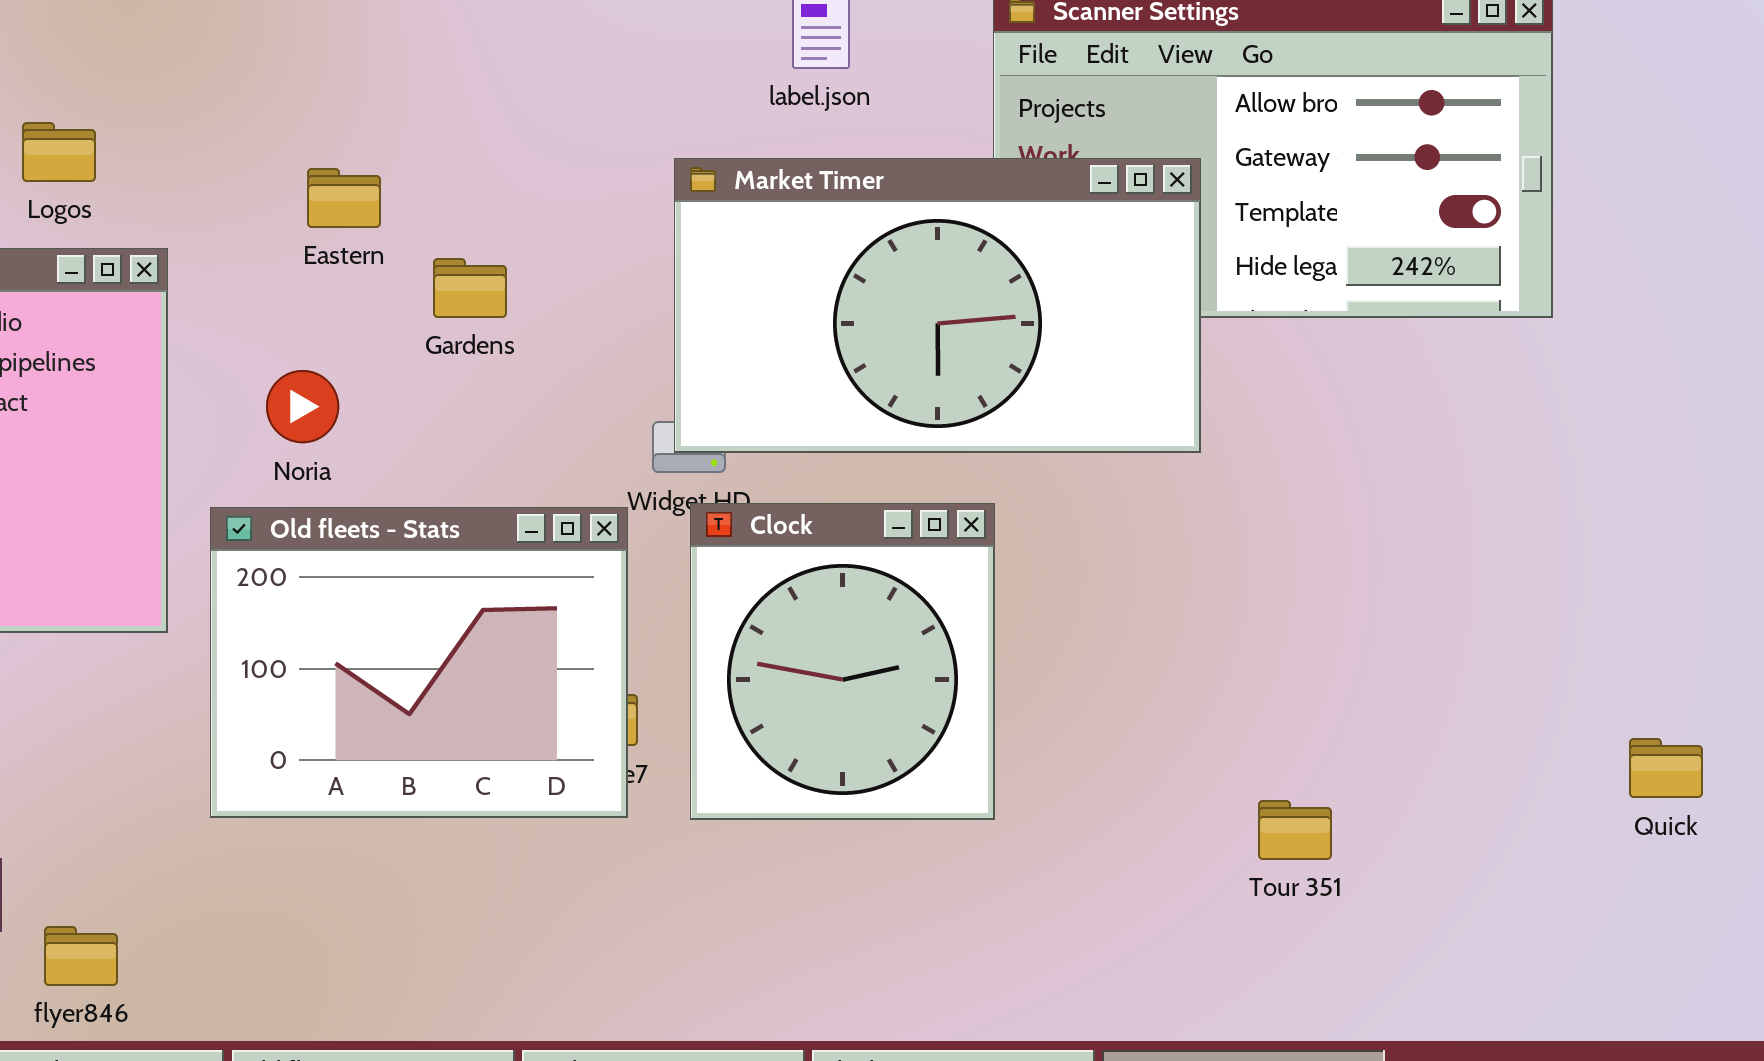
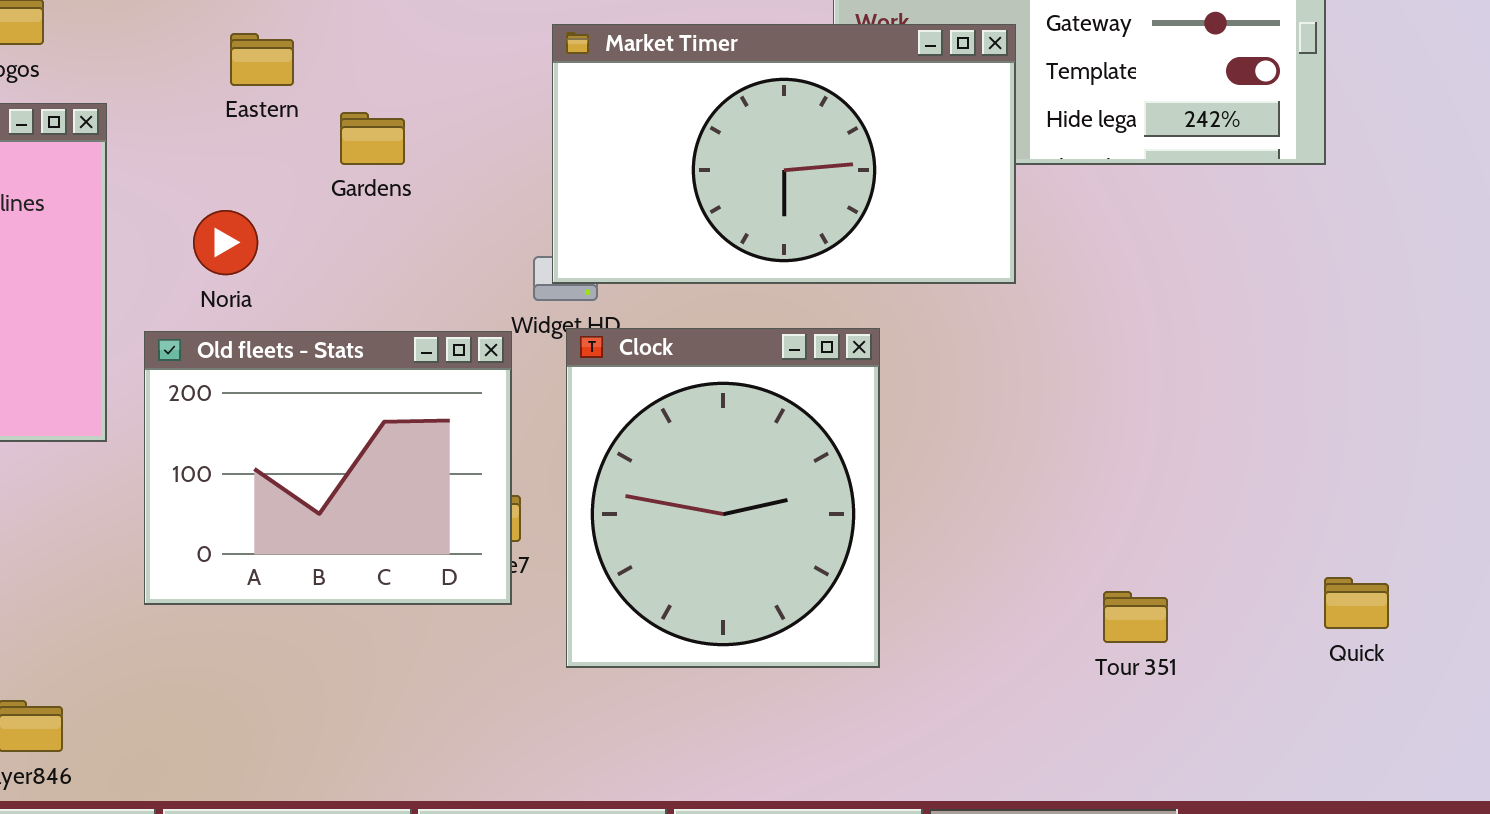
Clock: [690,503,995,820] -> [566,328,880,668], resized
Quick: [1629,738,1703,798] -> [1324,577,1389,629], moved
Tour 351: [1258,800,1332,860] -> [1103,591,1168,643], moved

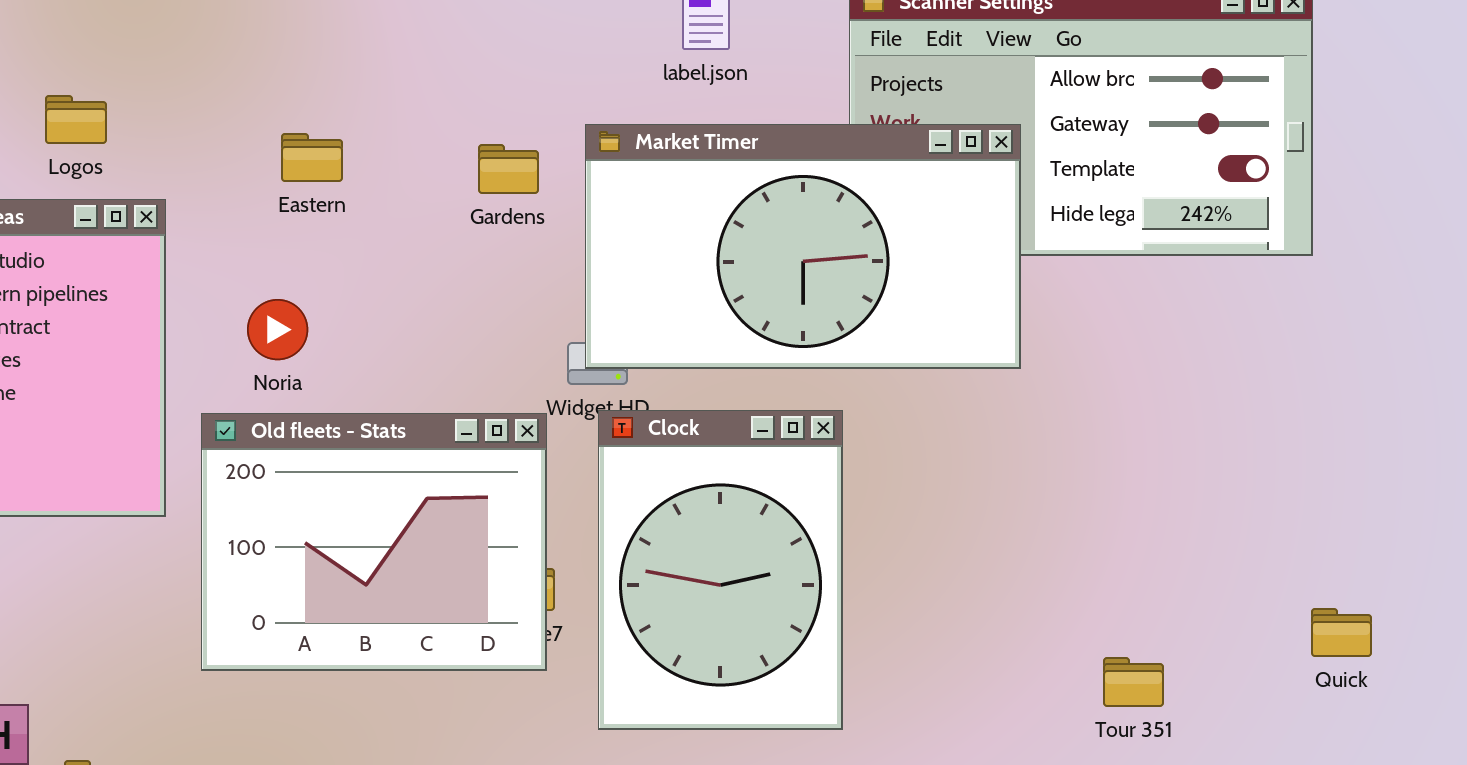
Gardens: [340,112,405,165] -> [478,144,539,194], moved
Clock: [566,328,880,668] -> [598,410,843,730], resized
Quick: [1324,577,1389,629] -> [1311,608,1372,657], moved

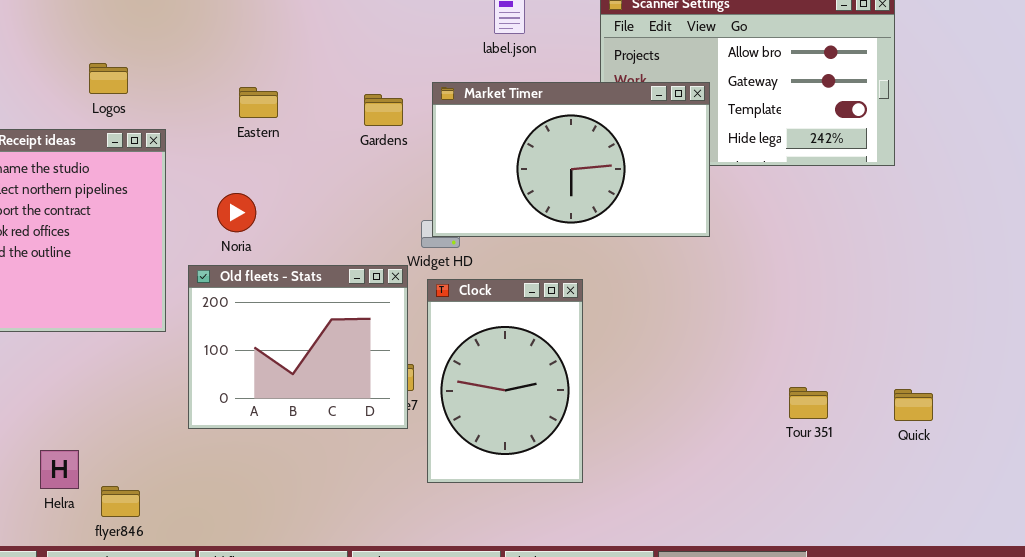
Clock: [598,410,843,730] -> [427,279,583,483], moved
Tour 351: [1103,657,1164,707] -> [789,387,828,419], moved

